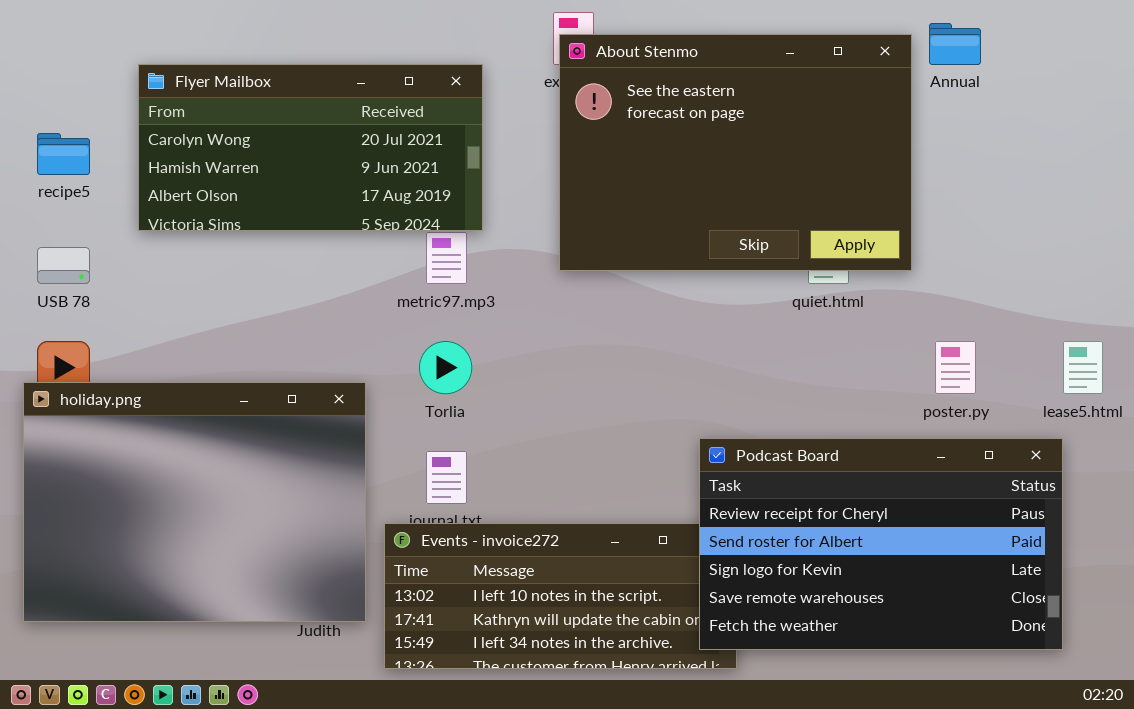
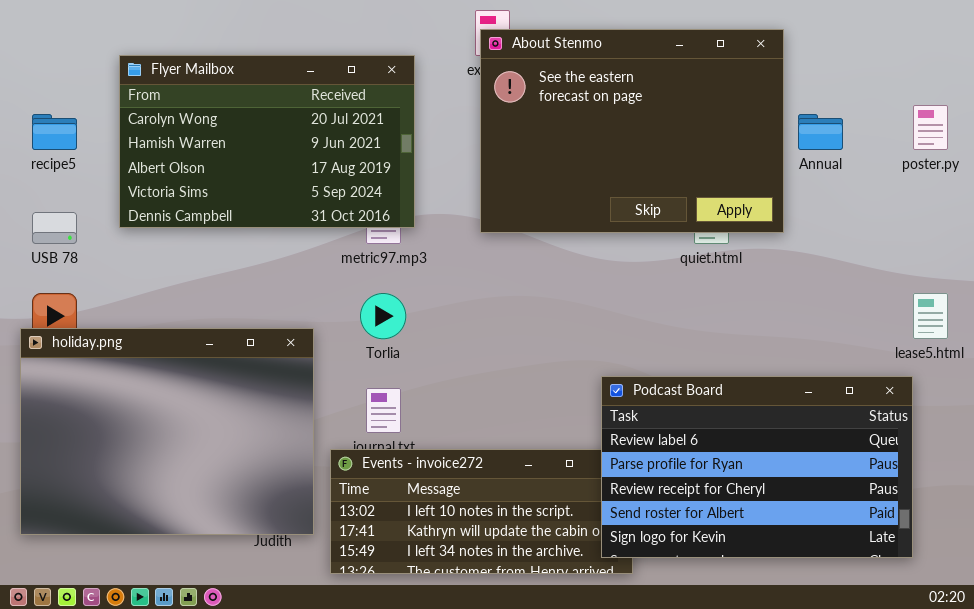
Annual: [929,23,981,65] -> [798,114,843,150], moved
Flyer Mailbox: [138,64,483,231] -> [119,55,415,228], resized
poster.py: [935,341,976,394] -> [913,105,948,150], moved
Podcast Board: [699,438,1063,650] -> [601,376,913,558], scrolled up 2 rows

